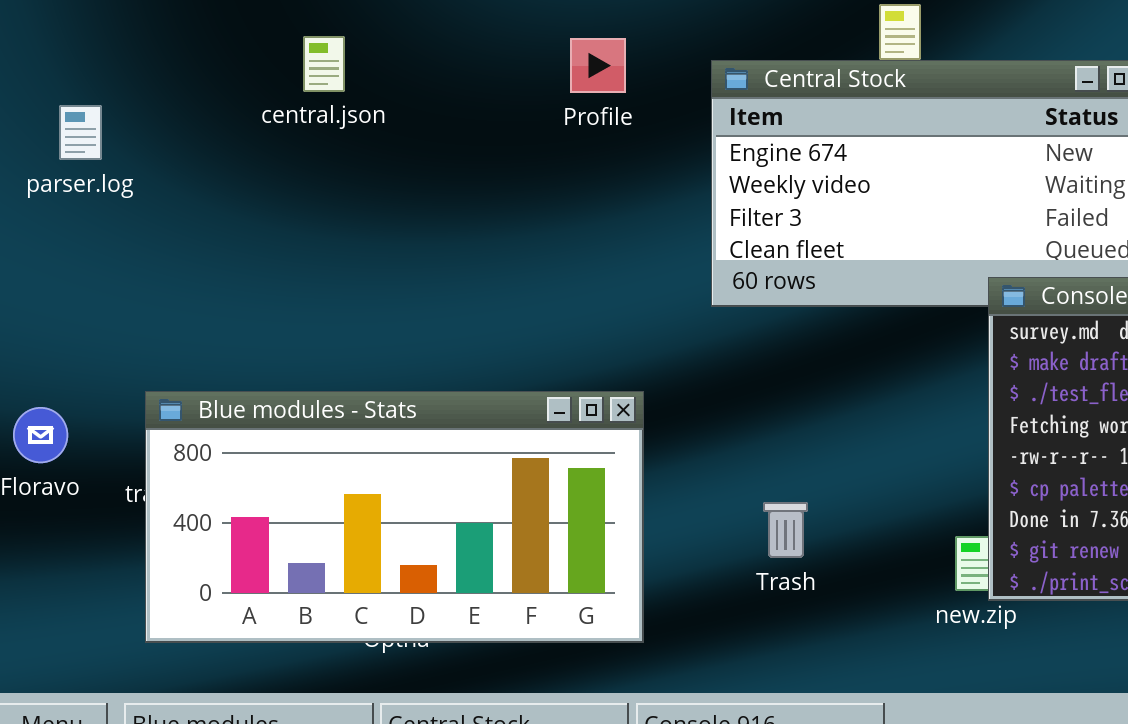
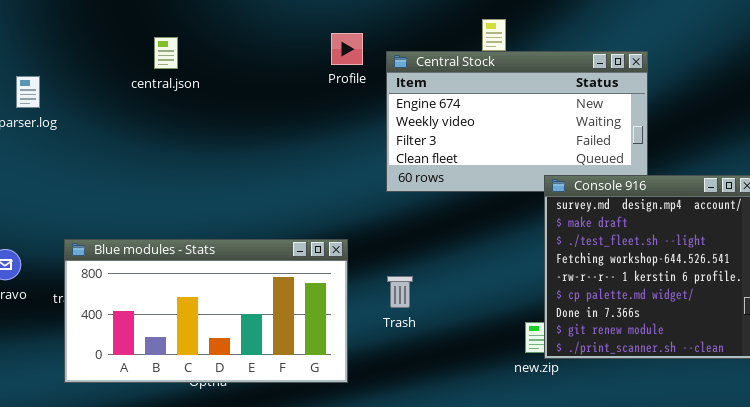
Profile: [570,38,626,93] -> [331,33,363,65], moved
Trash: [763,502,808,558] -> [387,276,413,308], moved

